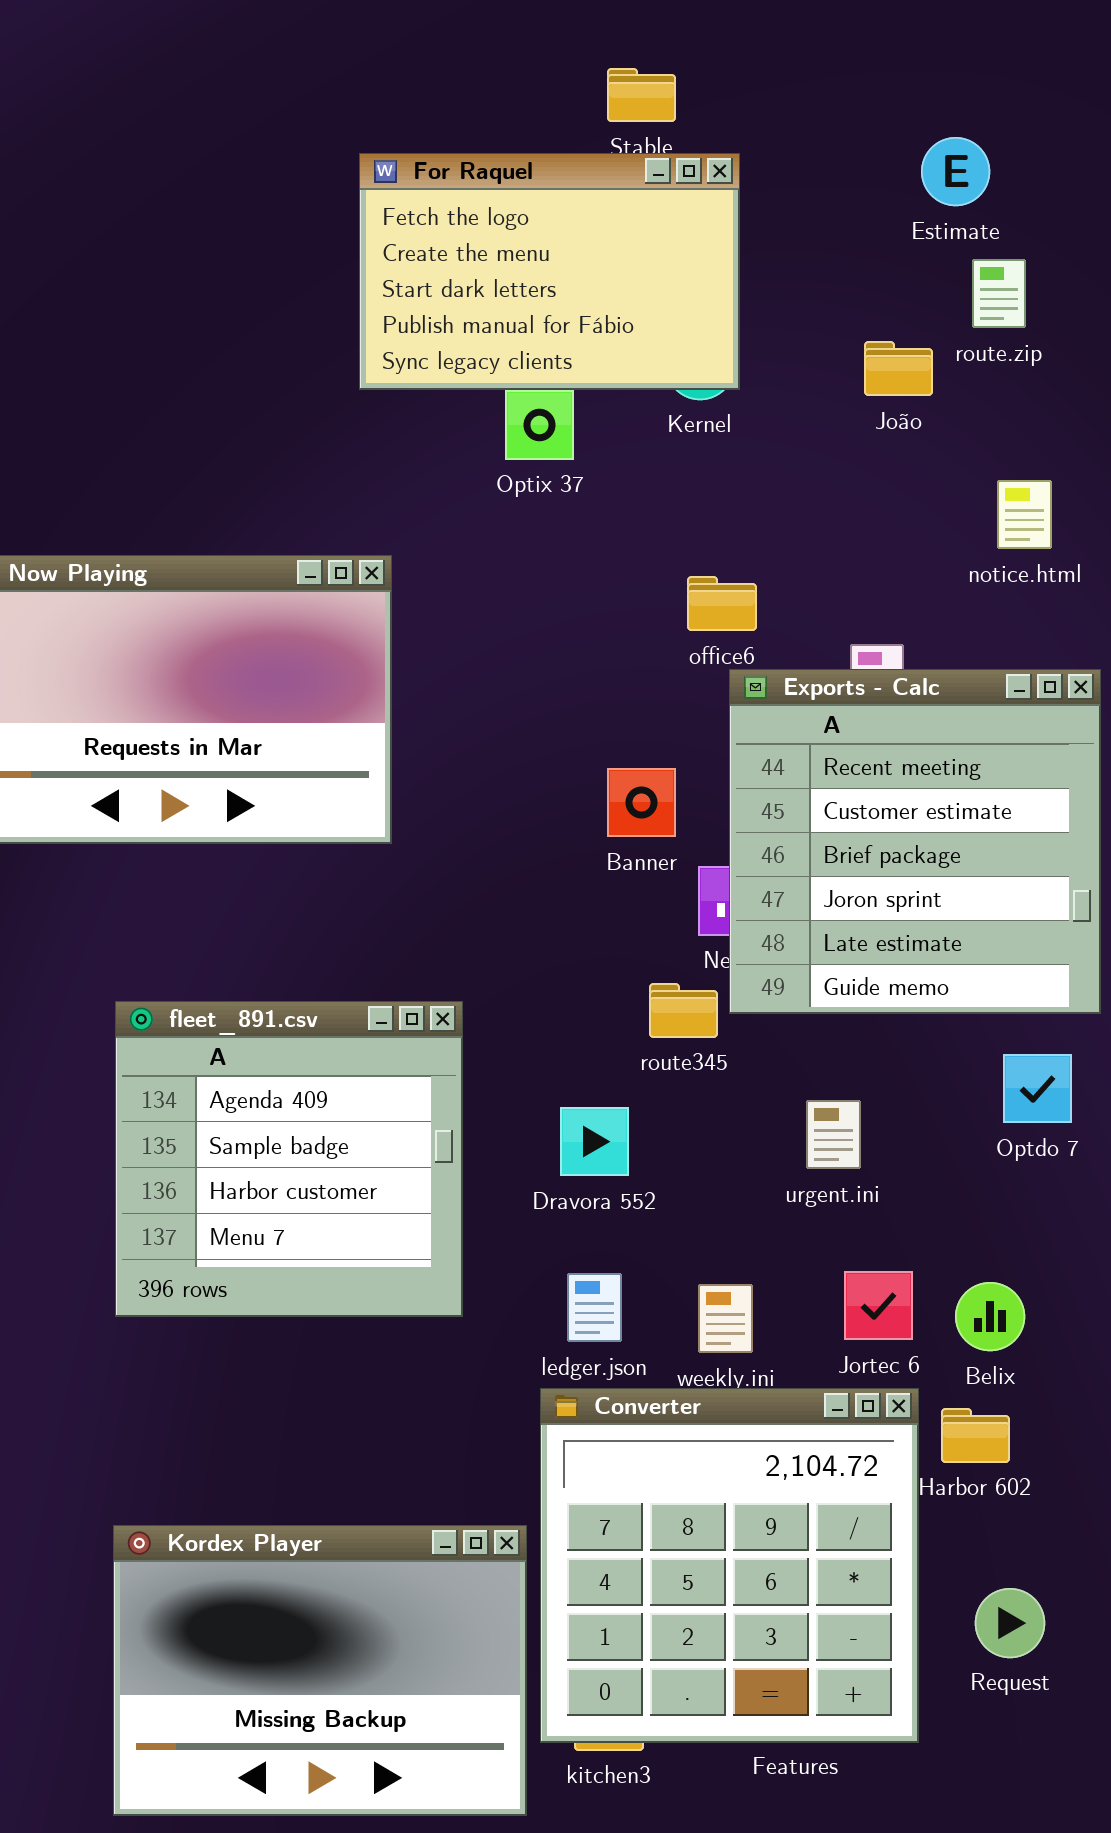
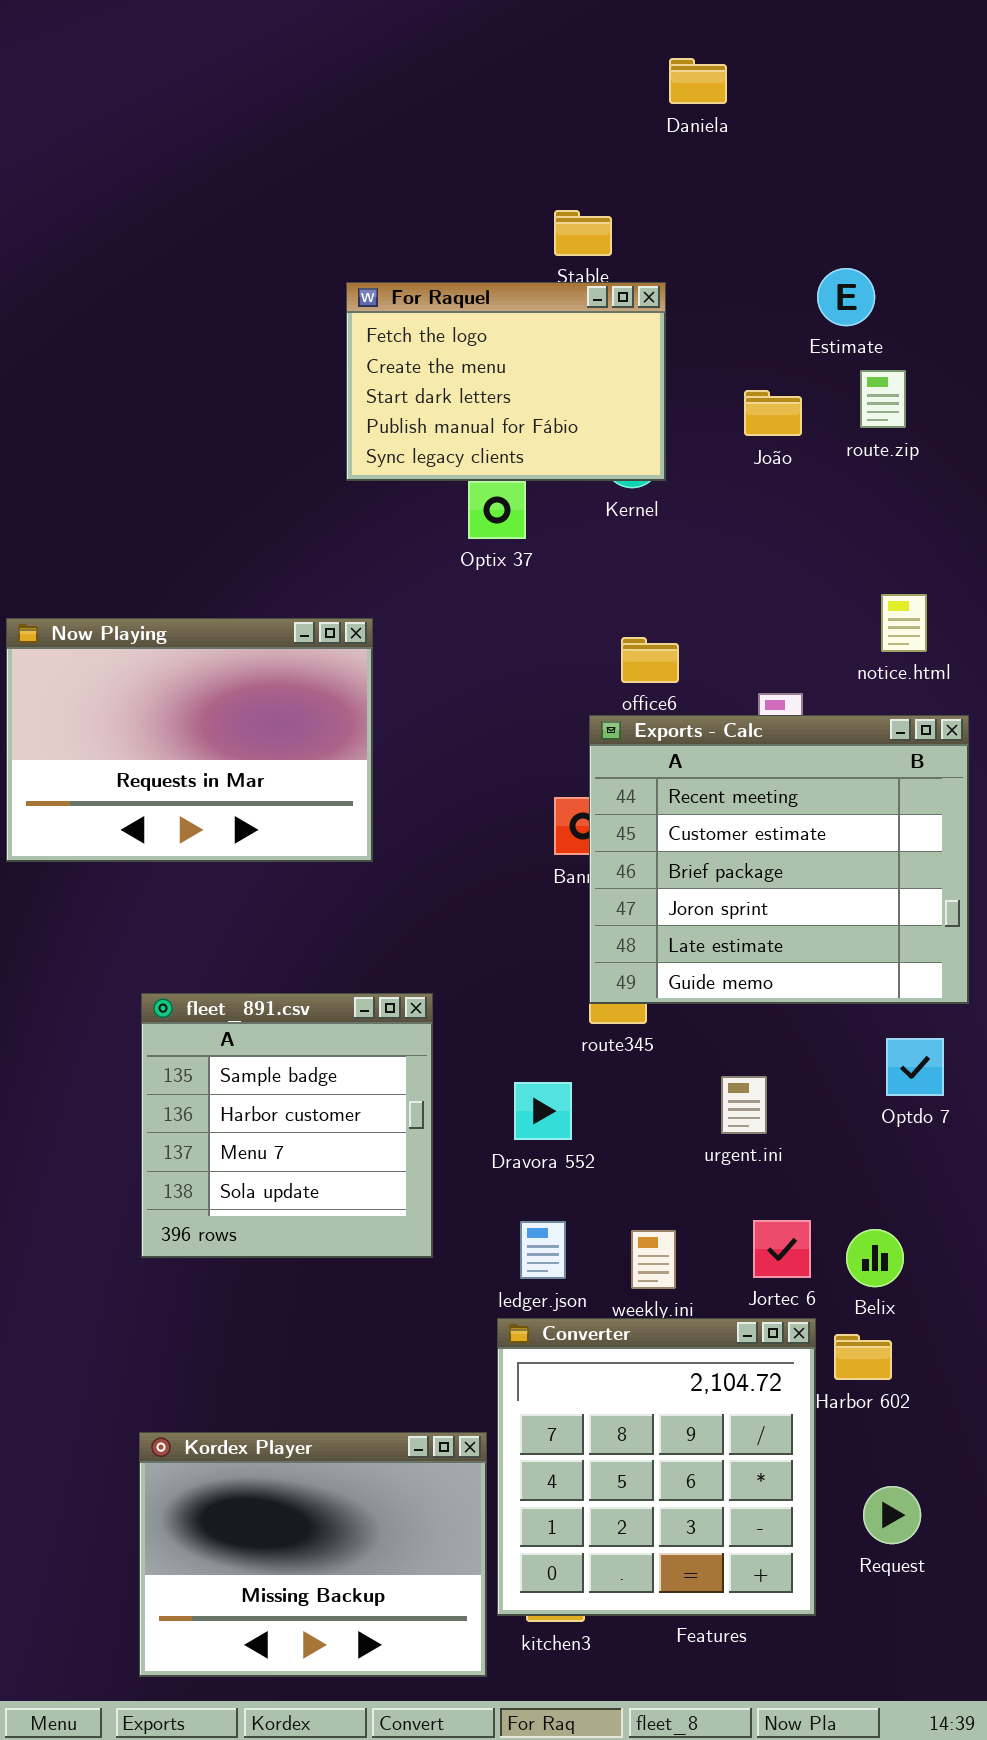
João: [864,341,933,396] -> [744,390,802,436], moved
notice.html: [997,480,1052,549] -> [881,594,927,652], moved
Exports - Calc: [729,669,1101,1014] -> [589,715,969,1004], resized
fleet_891.csv: [115,1001,463,1317] -> [141,993,433,1258], scrolled down 1 row

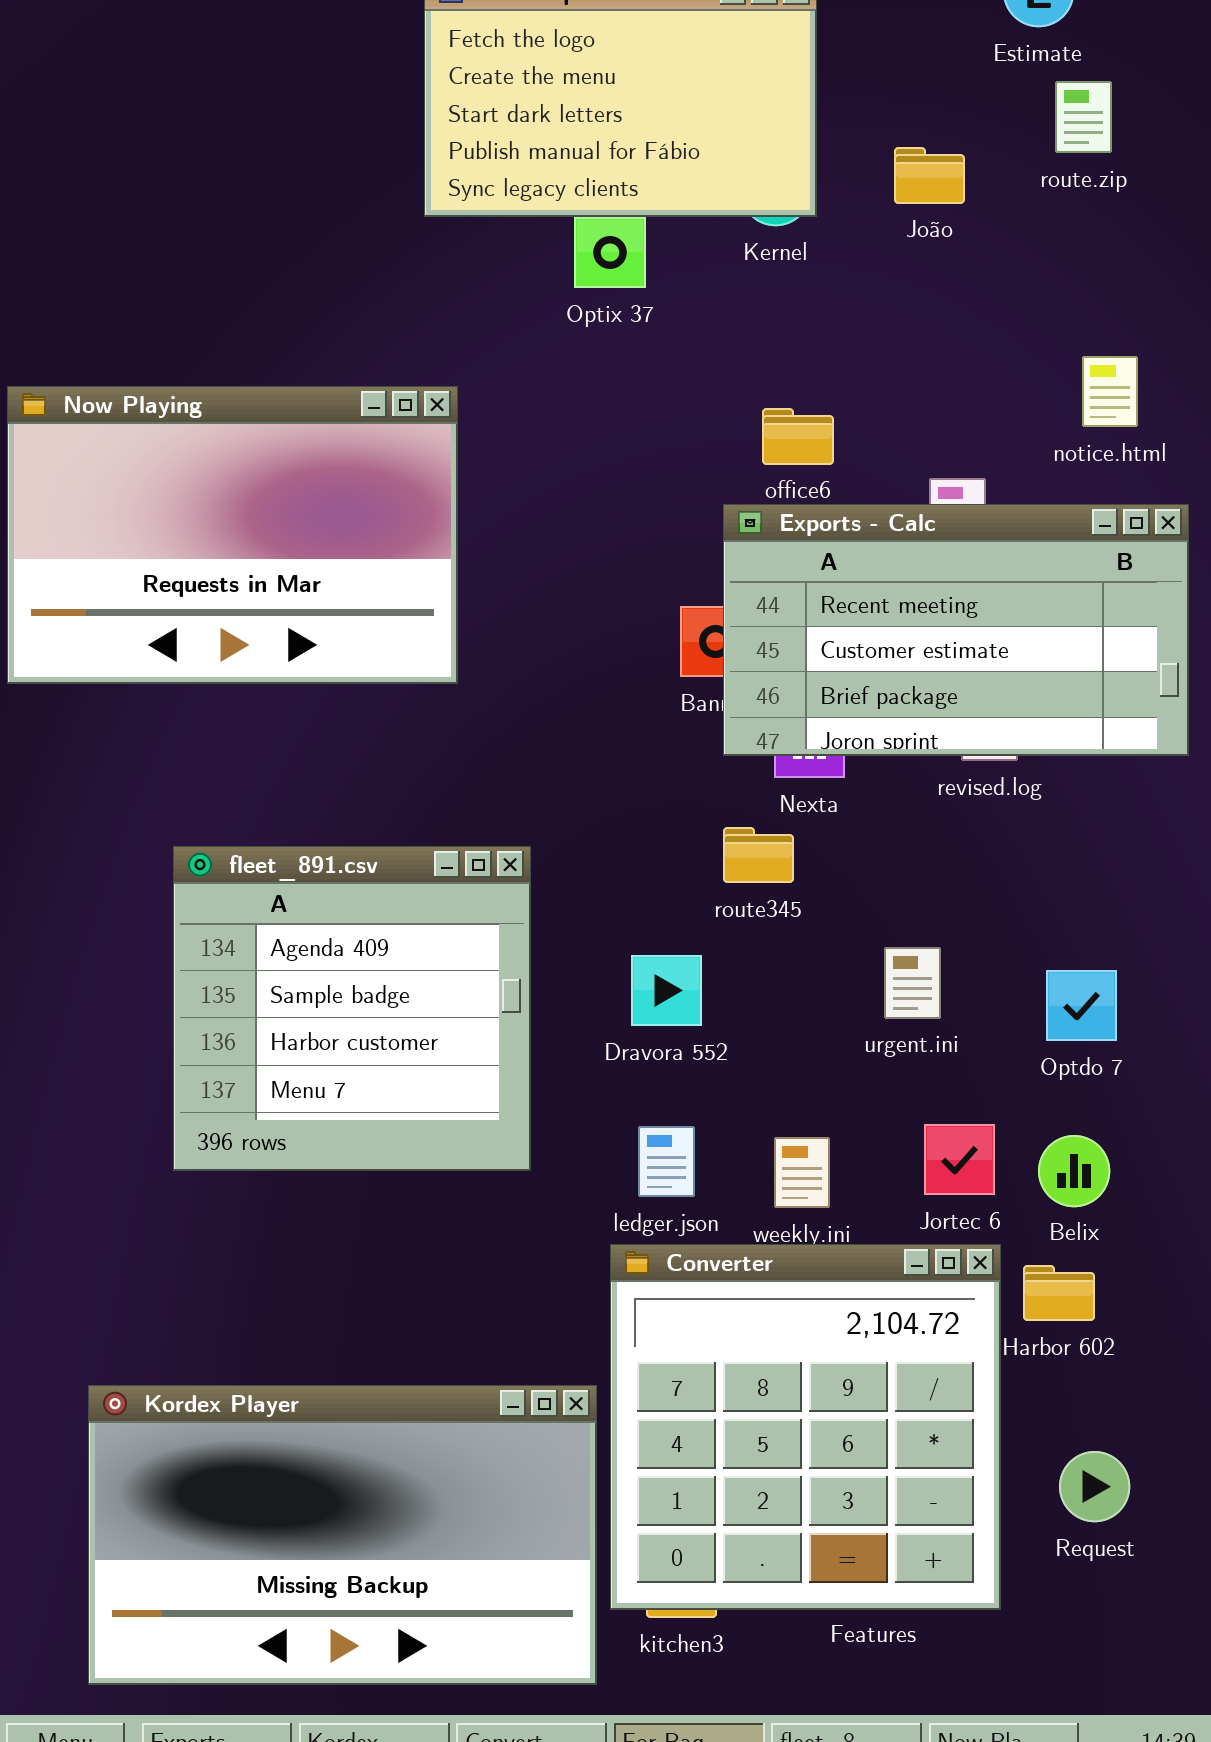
João: [744,390,802,436] -> [894,147,965,204], moved
Exports - Calc: [589,715,969,1004] -> [723,504,1189,756], resized
fleet_891.csv: [141,993,433,1258] -> [173,846,531,1171], scrolled up 1 row
Optdo 7: [886,1038,944,1096] -> [1046,970,1117,1041], moved
Kordex Player: [139,1432,487,1677] -> [88,1385,597,1685], resized

